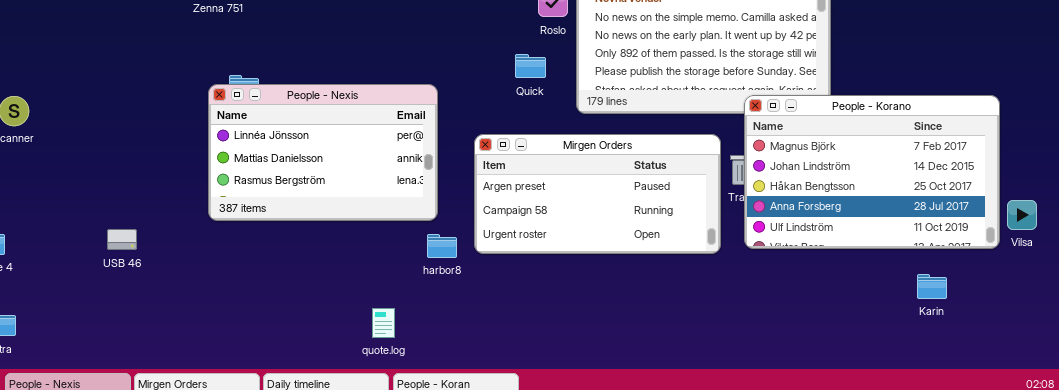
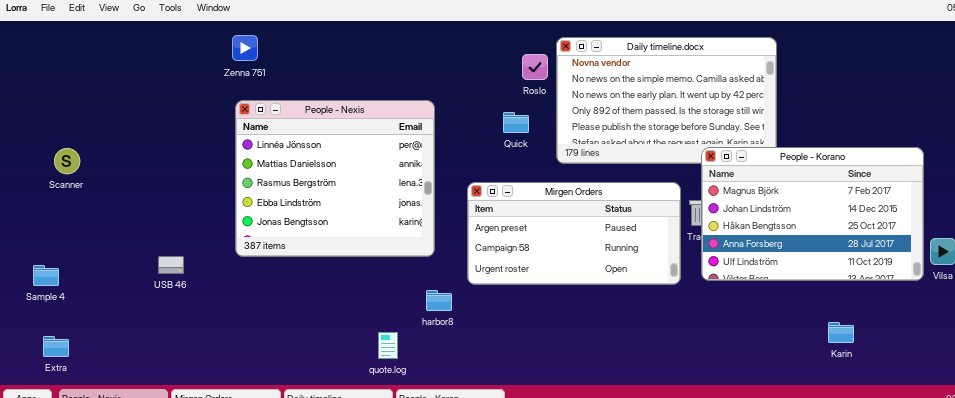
People - Nexis: [208,84,438,221] -> [235,100,435,257], resized
USB 46: [107,229,137,250] -> [158,256,184,274], moved
harbor8: [427,234,457,258] -> [426,290,452,311], moved
Karin: [917,274,947,299] -> [828,322,854,343], moved

